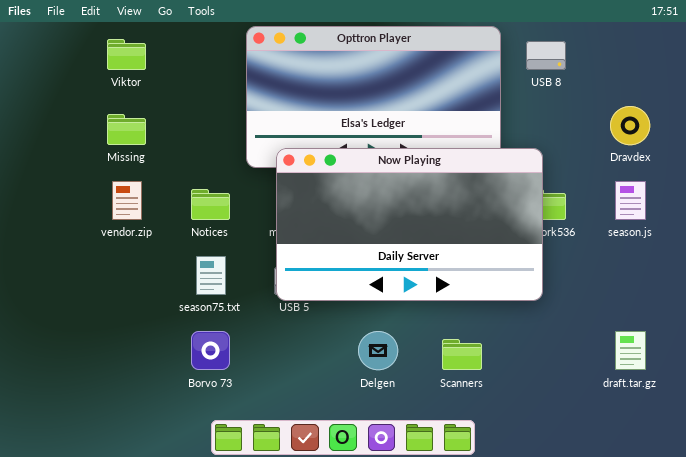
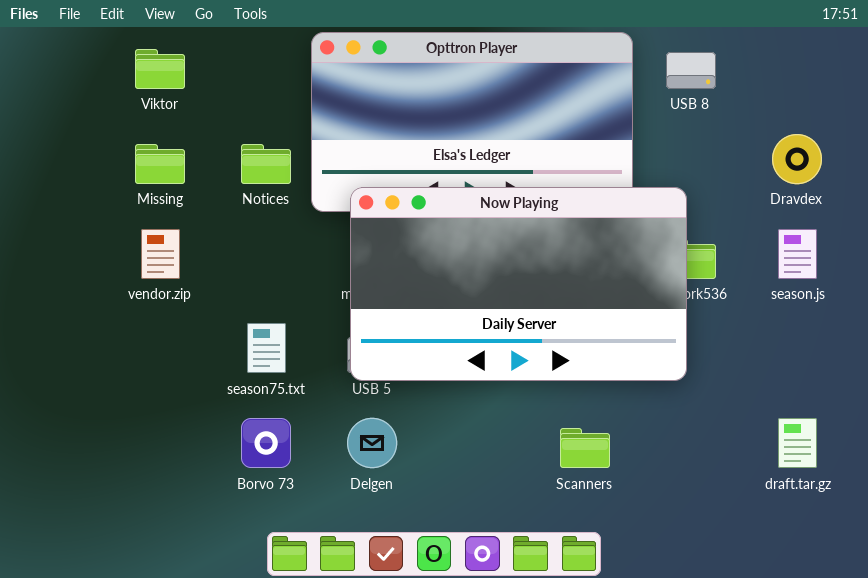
Notices: [191,189,230,220] -> [241,144,291,184], moved
Delgen: [358,331,398,370] -> [347,418,397,468], moved

